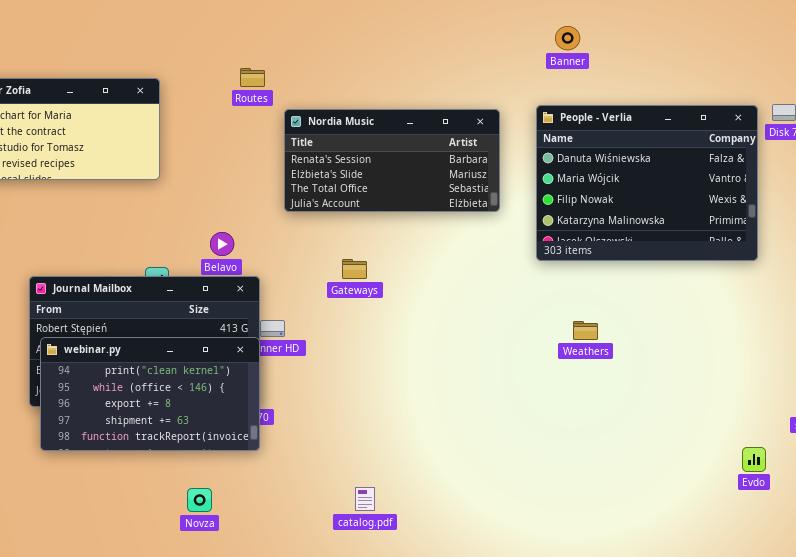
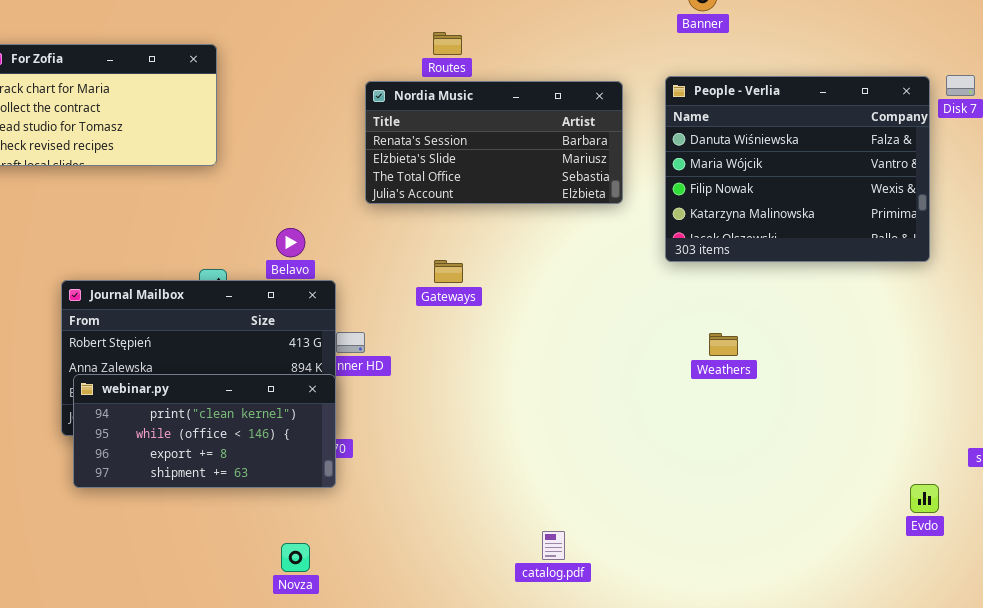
Routes: [240,68,265,87] -> [433,32,462,55], moved
webinar.py: [40,337,260,451] -> [73,374,336,488], resized
catalog.pdf: [355,487,375,511] -> [542,531,565,560], moved
Novza: [187,488,212,512] -> [281,543,310,572], moved

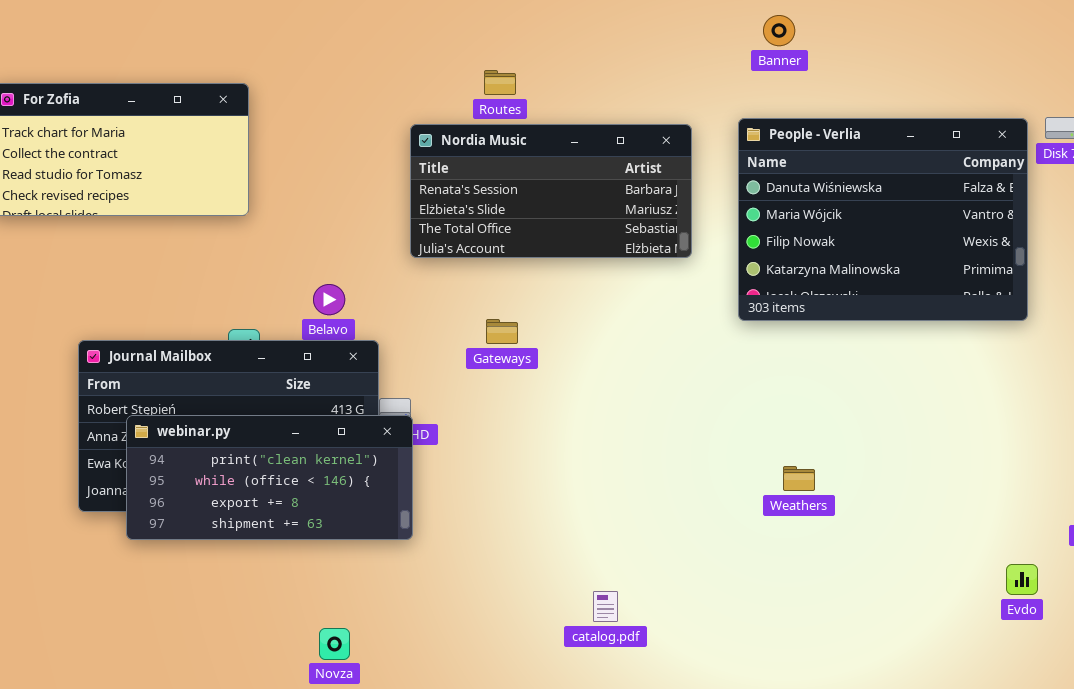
Weathers: [709,333,738,356] -> [783,466,815,491], moved
webinar.py: [73,374,336,488] -> [126,415,413,540], moved
catalog.pdf: [542,531,565,560] -> [593,591,618,622], moved

